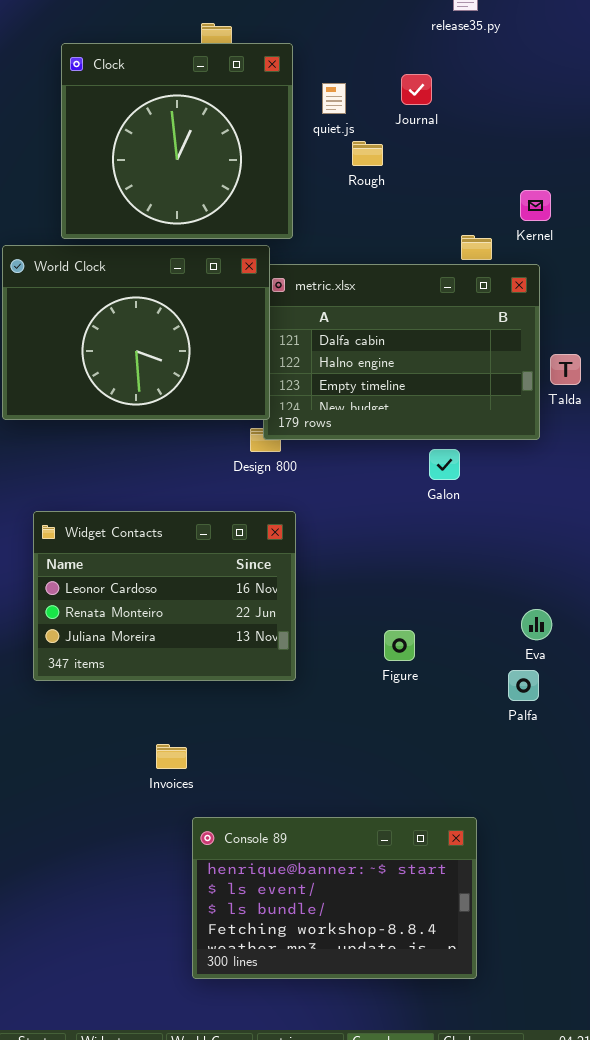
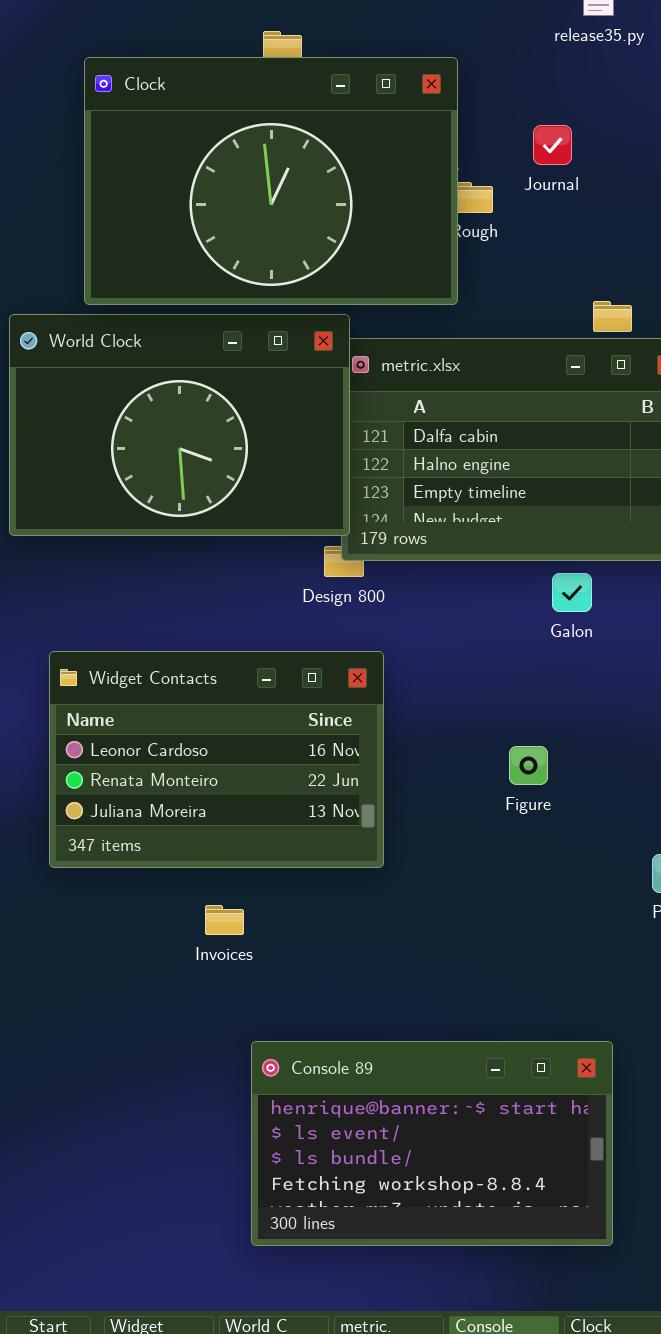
Clock: [61,43,293,239] -> [84,57,458,305], resized
Journal: [401,74,432,105] -> [533,125,572,165], moved
Figure: [384,630,415,661] -> [509,746,548,785], moved
Invoices: [156,744,187,769] -> [205,905,244,935], moved

